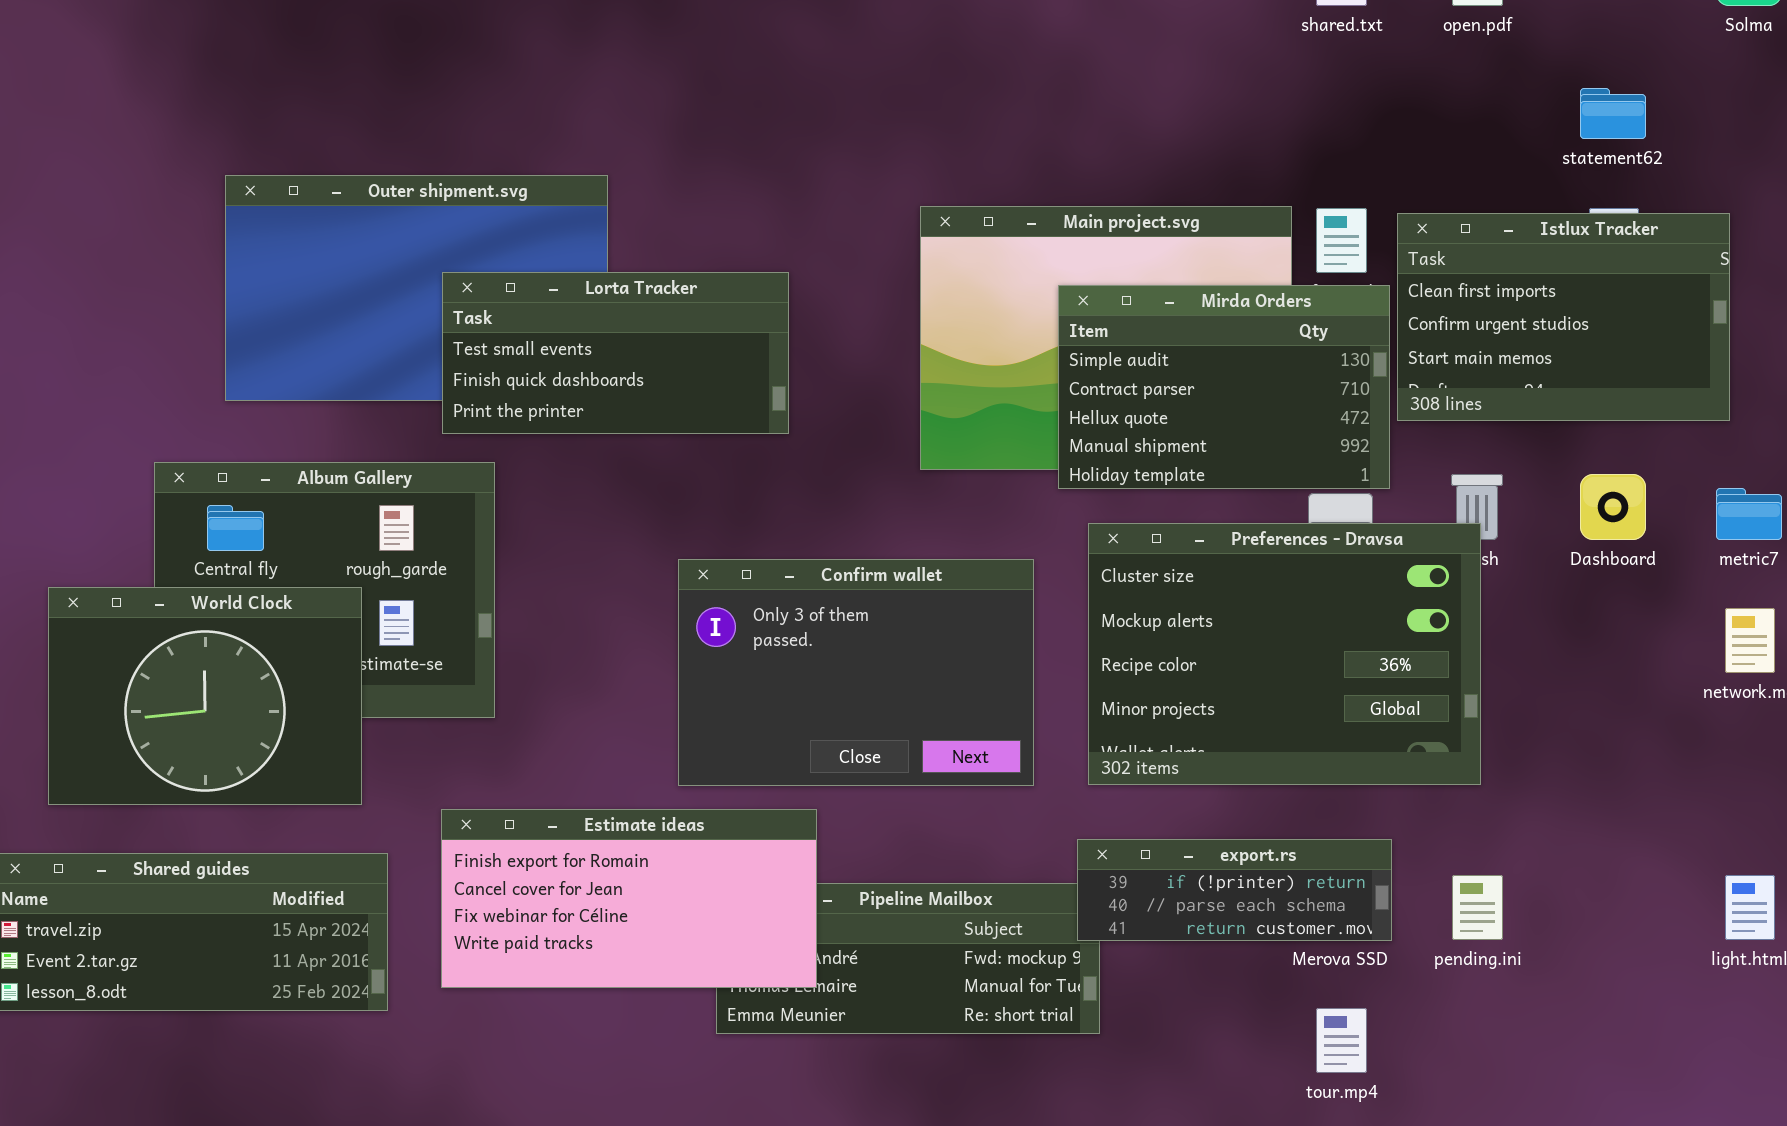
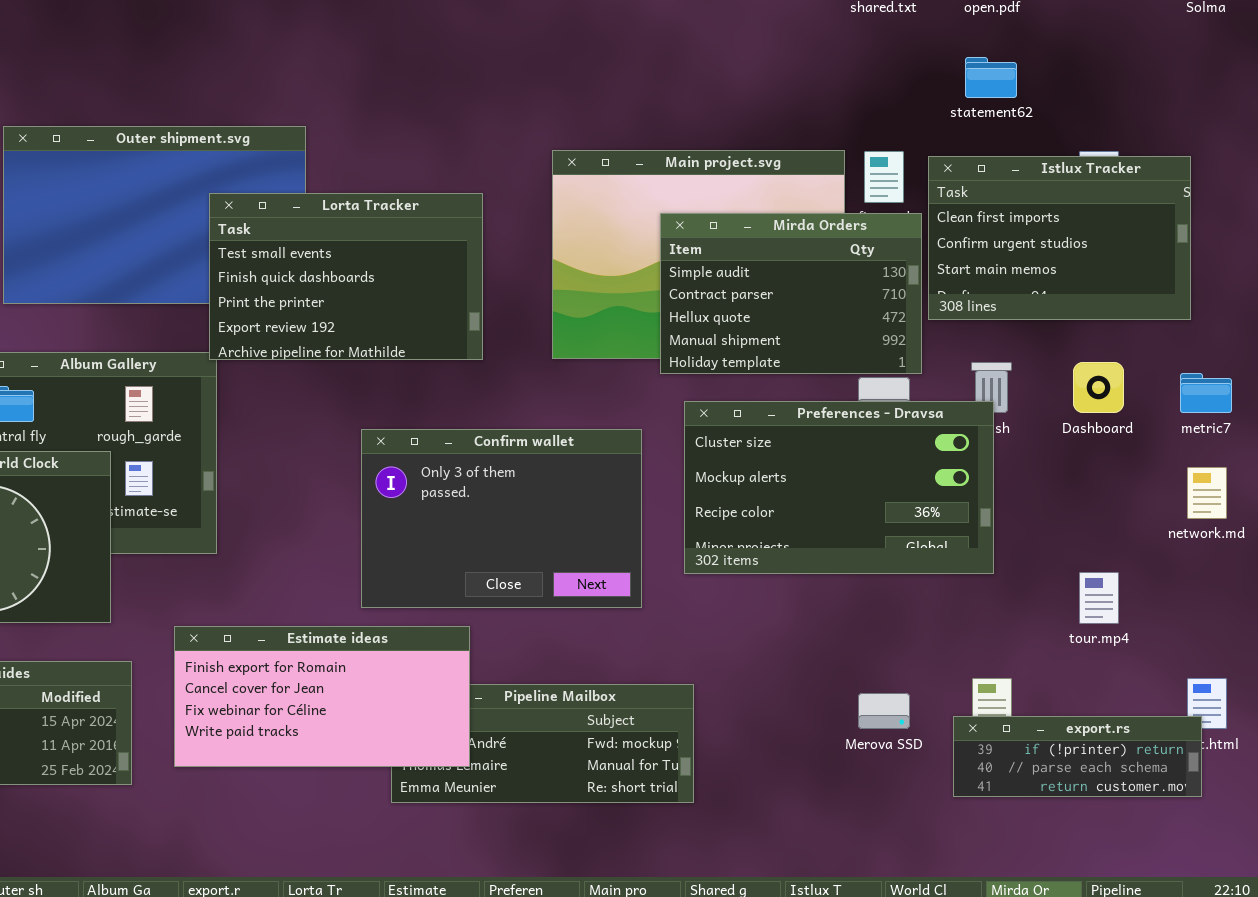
statement62: [1580,88,1646,139] -> [965,57,1017,98], moved
Lorta Tracker: [442,272,789,434] -> [209,193,483,360], moved, resized
Preferences - Dravsa: [1088,523,1481,785] -> [684,401,994,574], resized
export.rs: [1077,839,1392,941] -> [953,716,1202,797], moved
tour.mp4: [1316,1008,1367,1073] -> [1079,572,1119,624], moved

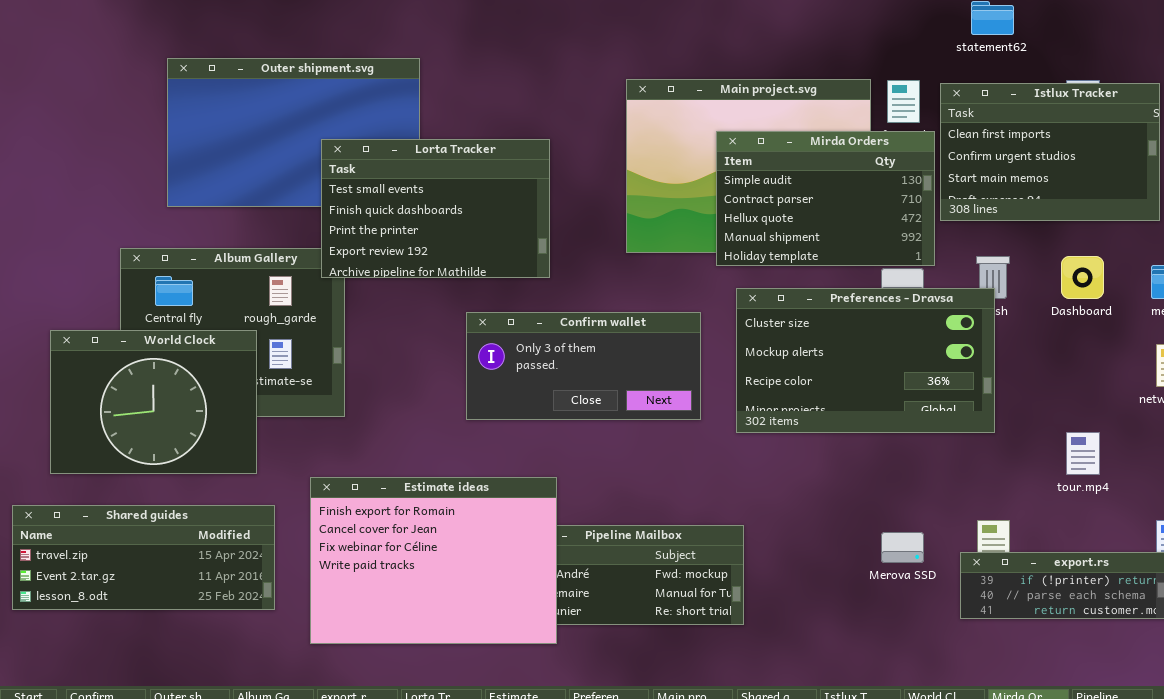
Lorta Tracker: [209,193,483,360] -> [321,139,550,278], moved
Confirm wallet: [361,429,642,608] -> [466,312,701,420], resized
Estimate ideas: [174,626,470,767] -> [310,477,557,644], resized

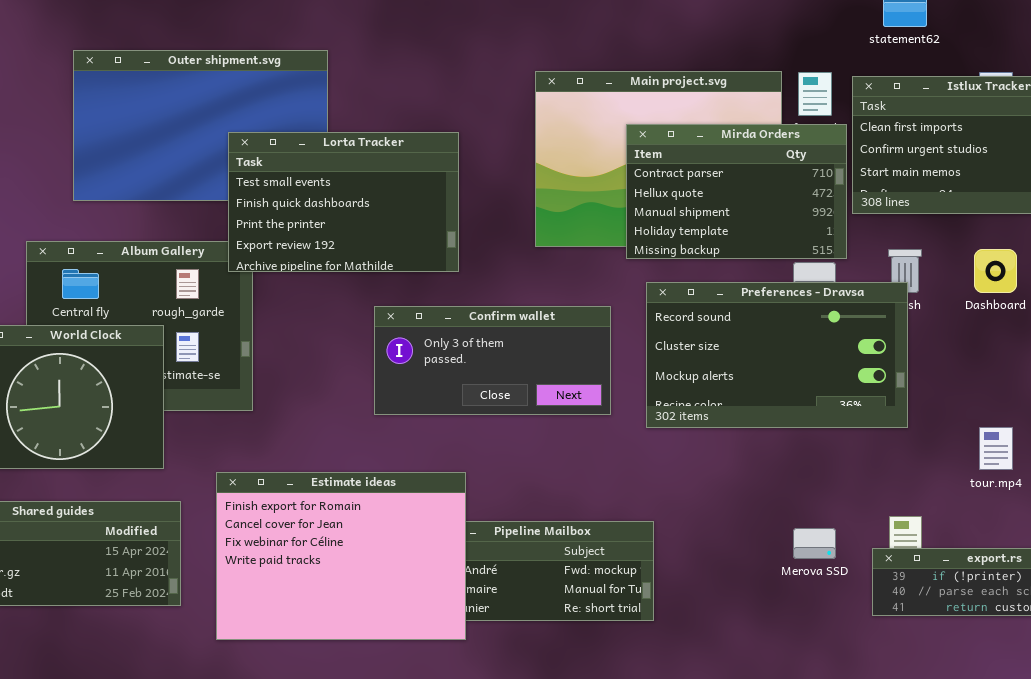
Mirda Orders: [716,131,935,266] -> [626,124,847,259], scrolled down 1 row
Preferences - Dravsa: [736,288,995,433] -> [646,282,908,428], scrolled up 1 row

